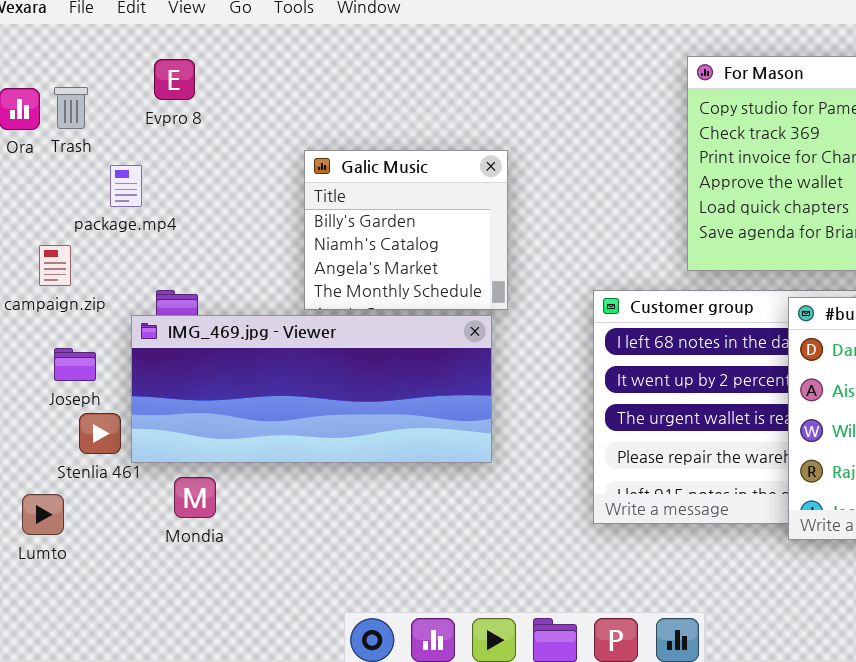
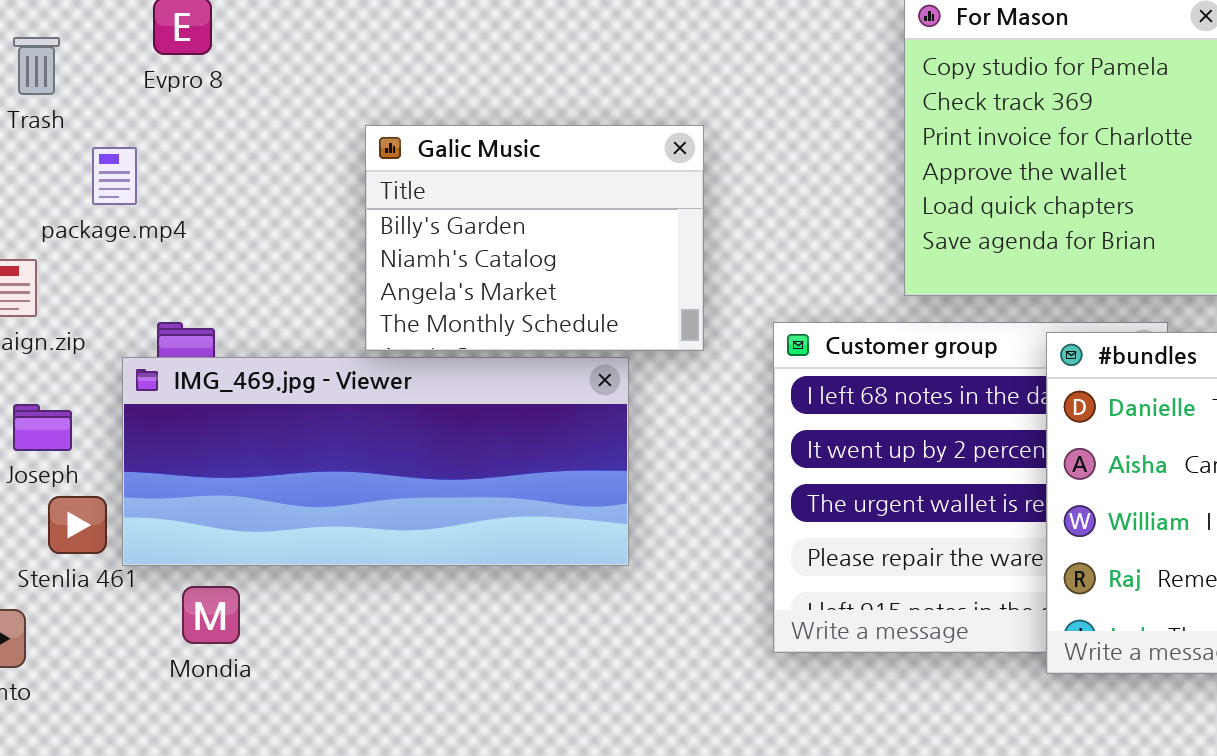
Galic Music: [304,150,508,310] -> [365,125,704,351], resized

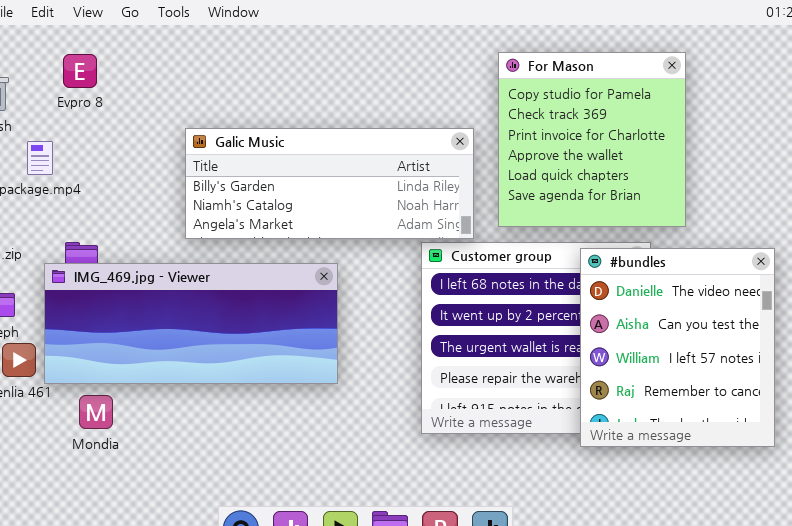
Galic Music: [365,125,704,351] -> [185,128,474,239], resized

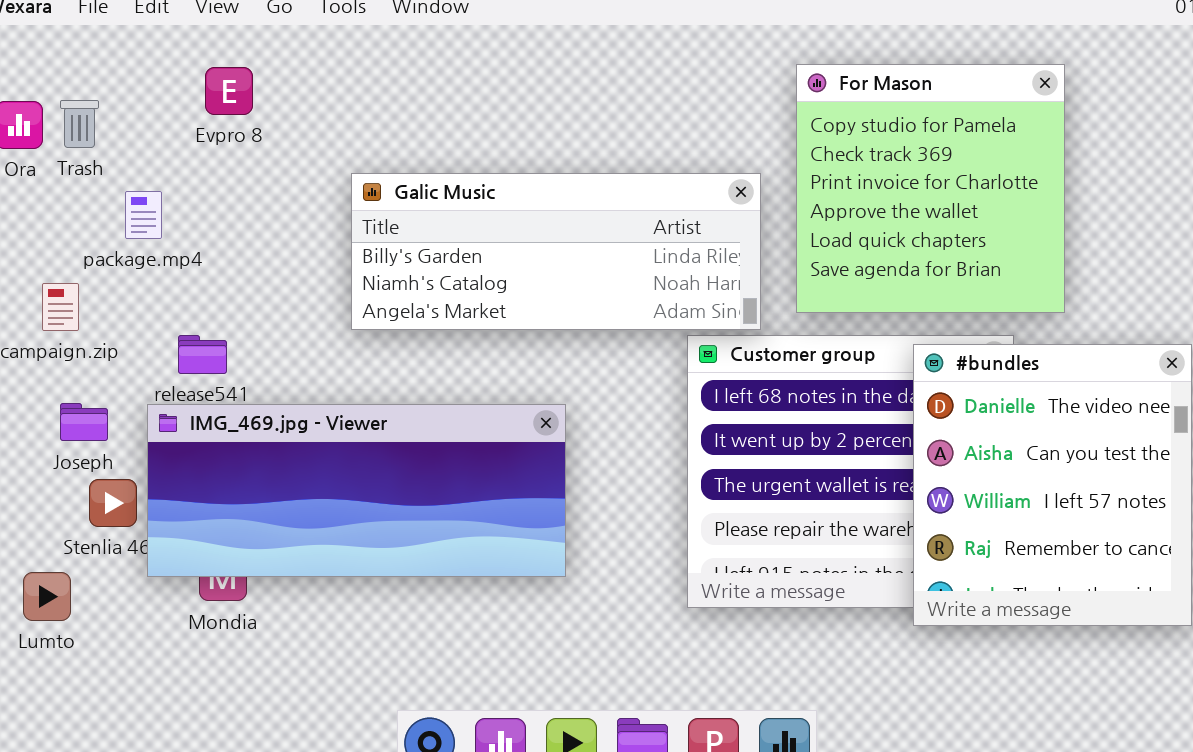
Evpro 8: [63,54,97,88] -> [205,67,253,115], moved
IMG_469.jpg - Viewer: [44,263,338,384] -> [147,404,566,577], moved

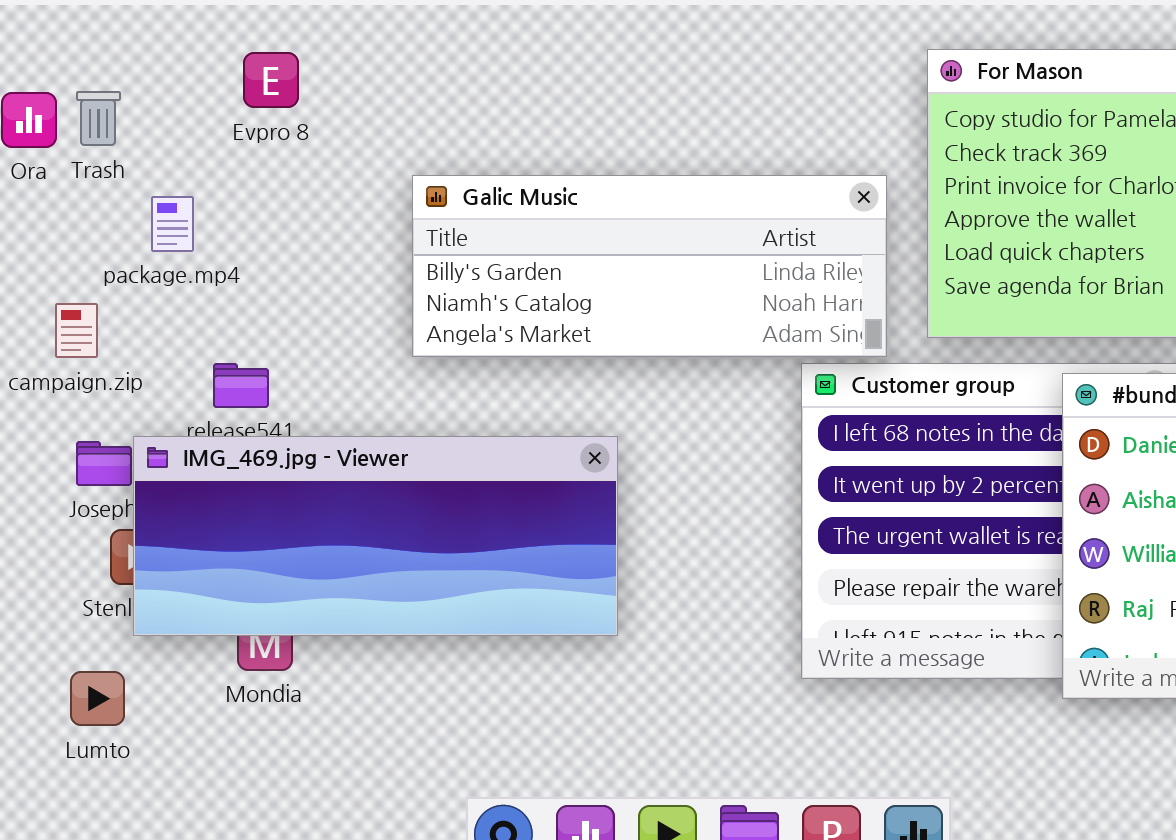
IMG_469.jpg - Viewer: [147,404,566,577] -> [133,436,618,636], moved
Lumto: [23,572,71,621] -> [70,671,125,726], moved

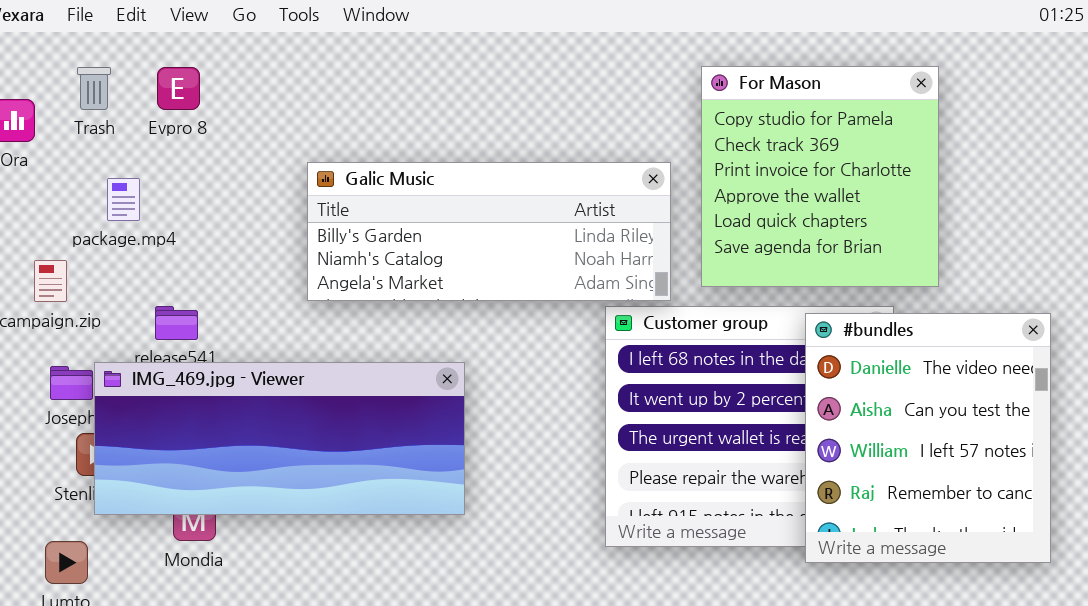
Evpro 8: [243,52,299,108] -> [157,67,200,110], moved
Trash: [76,91,121,146] -> [77,67,111,110], moved

